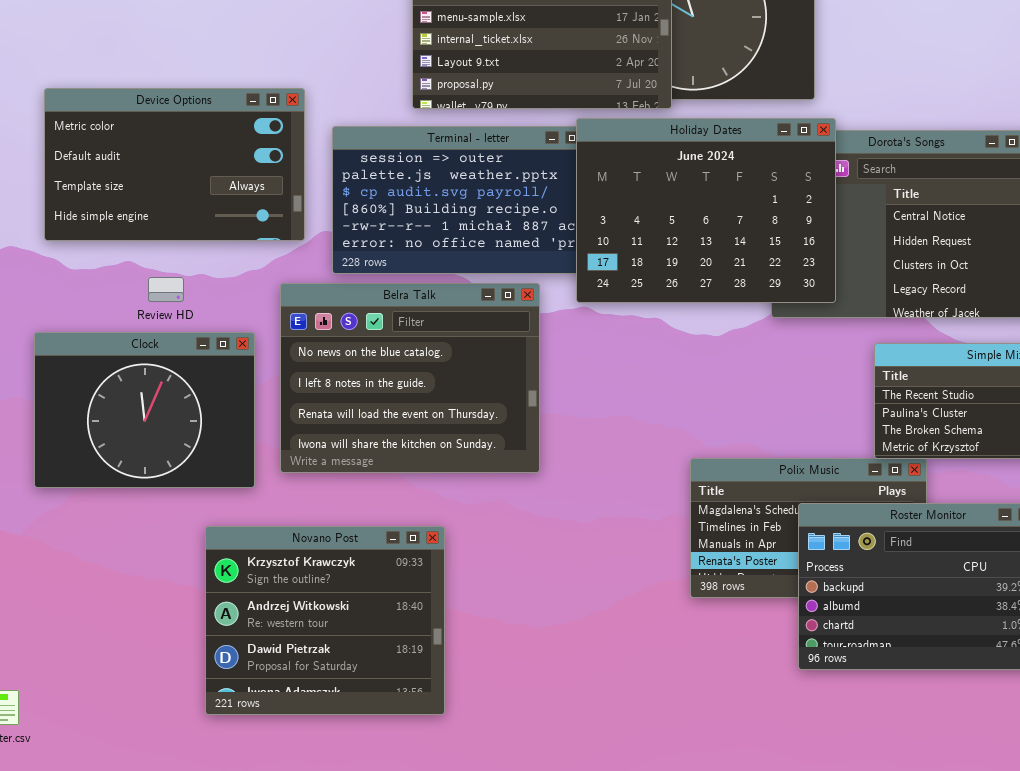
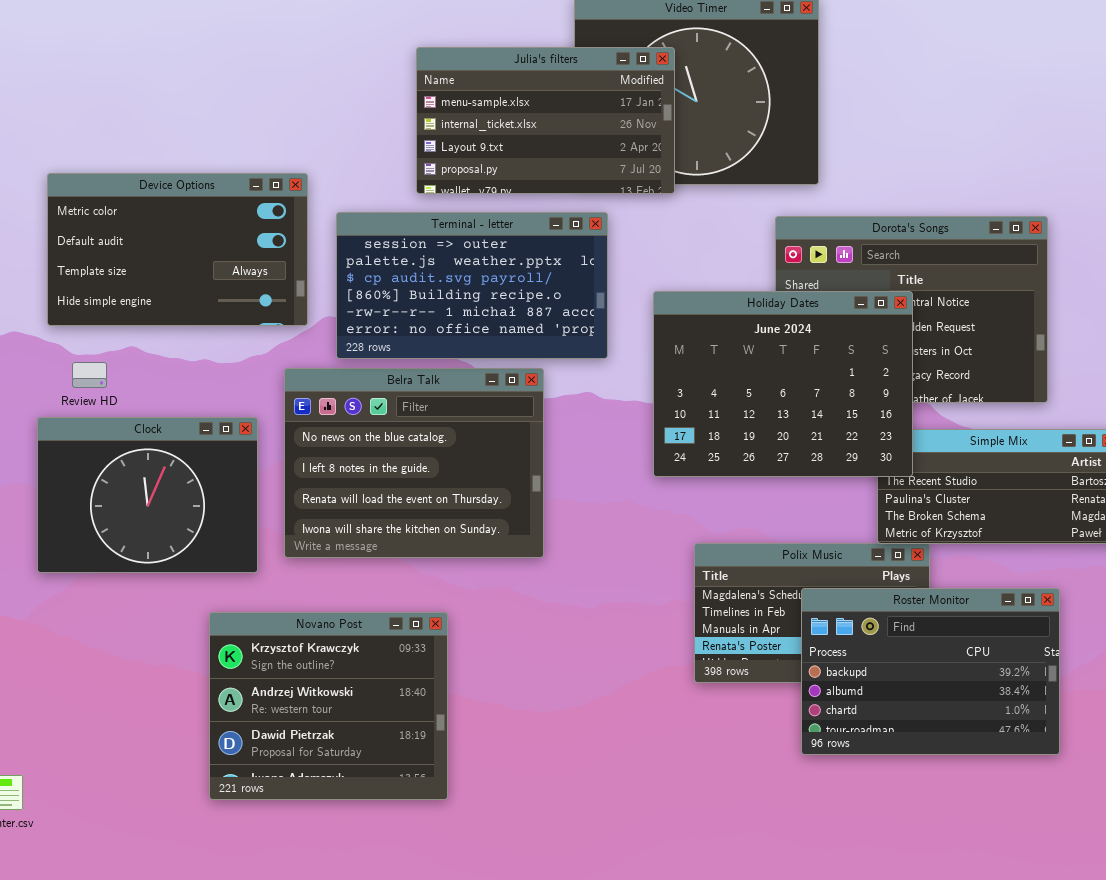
Holiday Dates: [576,118,836,303] -> [653,291,913,477], moved
Review HD: [148,277,184,302] -> [72,362,107,388], moved

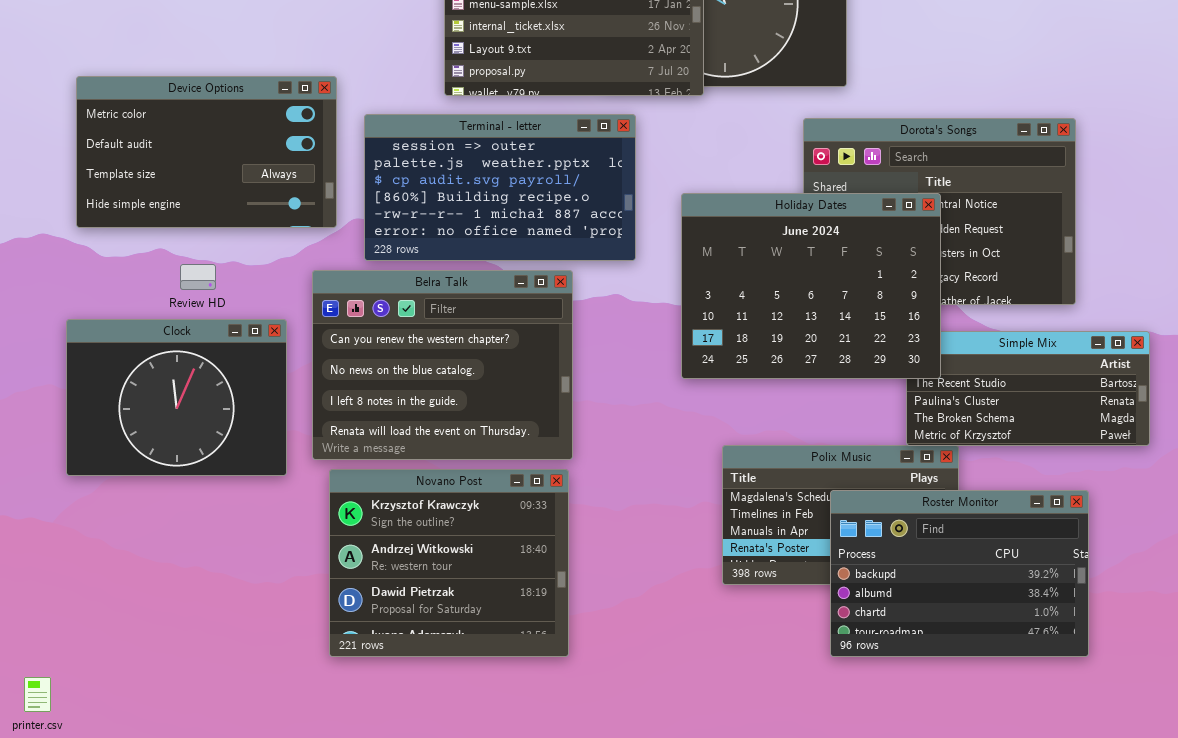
Review HD: [72,362,107,388] -> [180,264,216,290], moved
Belra Talk: [284,368,544,558] -> [312,270,573,460], scrolled up 1 row
Novano Post: [209,612,448,800] -> [329,469,569,657], moved

